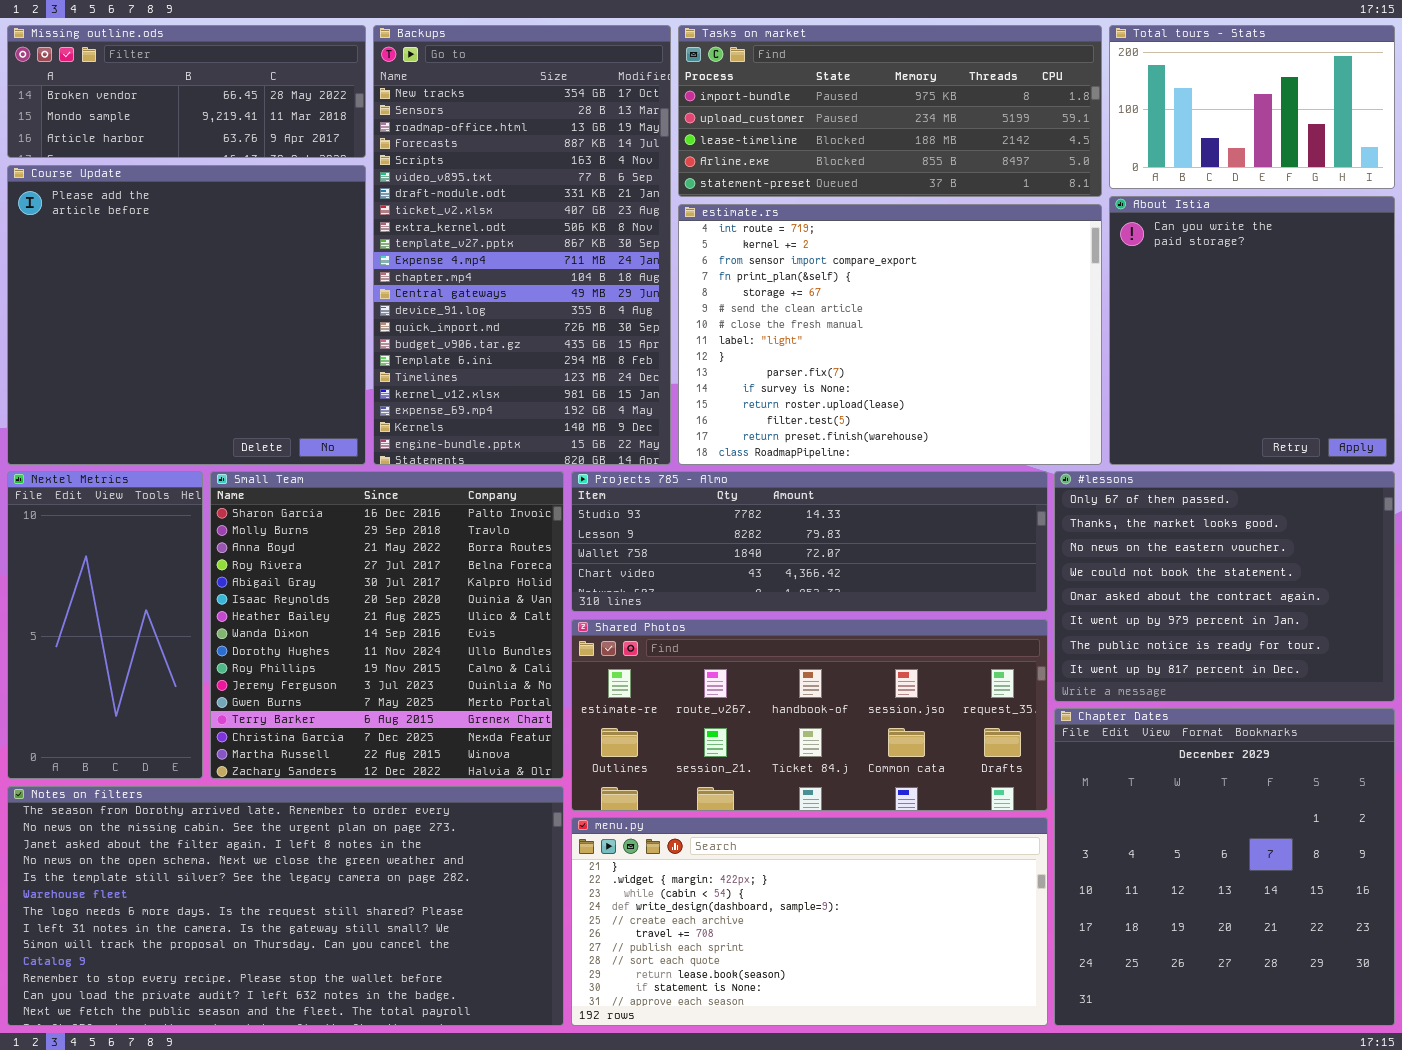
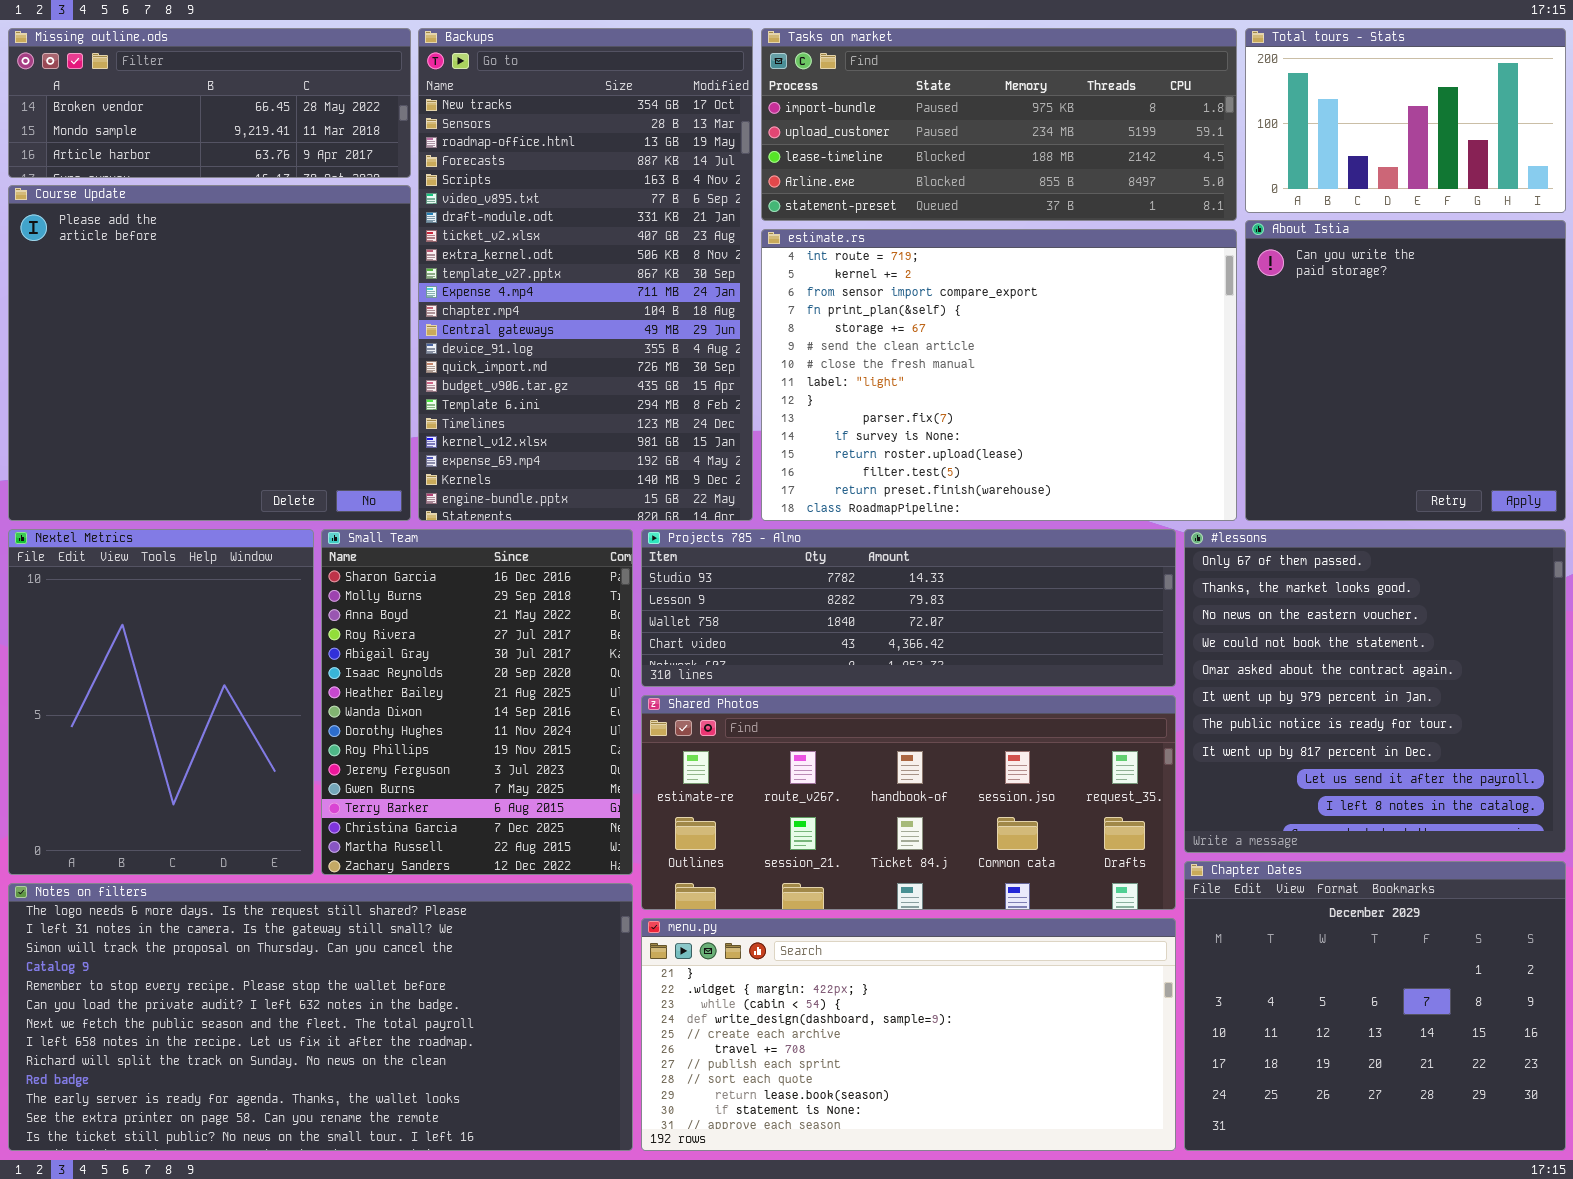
Nextel Metrics: [7,471,203,779] -> [8,529,314,875], resized
Small Team: [210,471,564,779] -> [321,529,633,875], resized
#lessons: [1054,471,1395,702] -> [1184,529,1566,853], resized
Chapter Dates: [1054,708,1395,1026] -> [1184,861,1566,1151], resized
Notes on filters: [7,786,564,1026] -> [8,883,633,1151], scrolled down 6 rows

